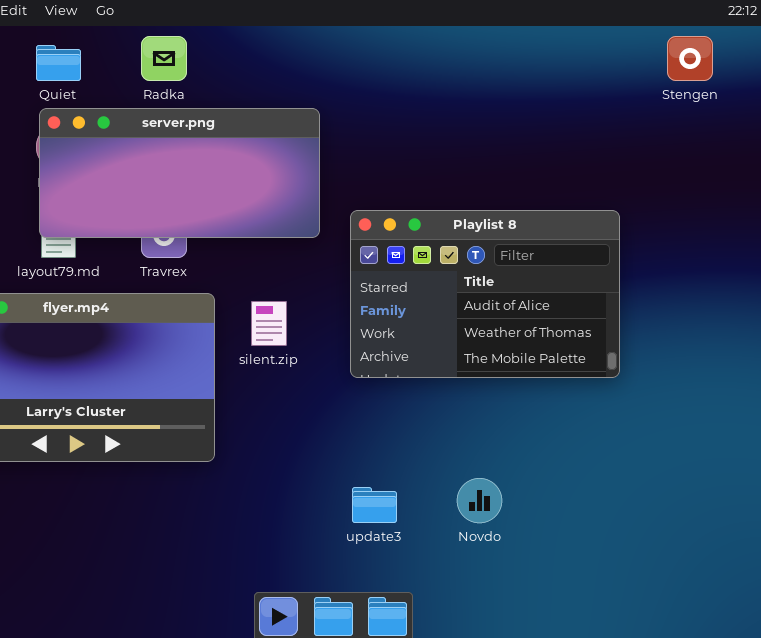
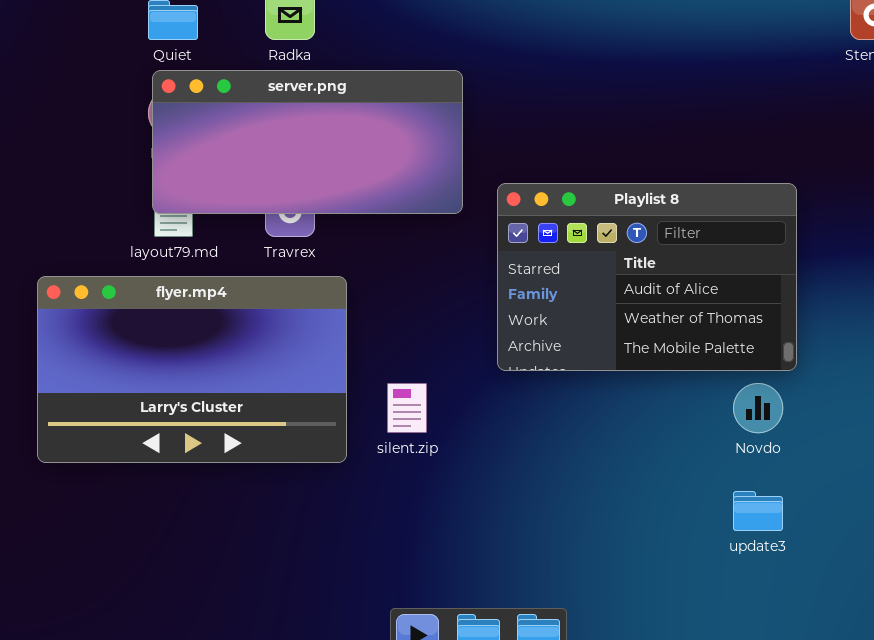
silent.zip: [251,301,287,346] -> [387,383,427,433], moved
Novdo: [457,478,502,523] -> [733,383,783,433], moved
update3: [352,487,397,523] -> [733,491,783,531], moved

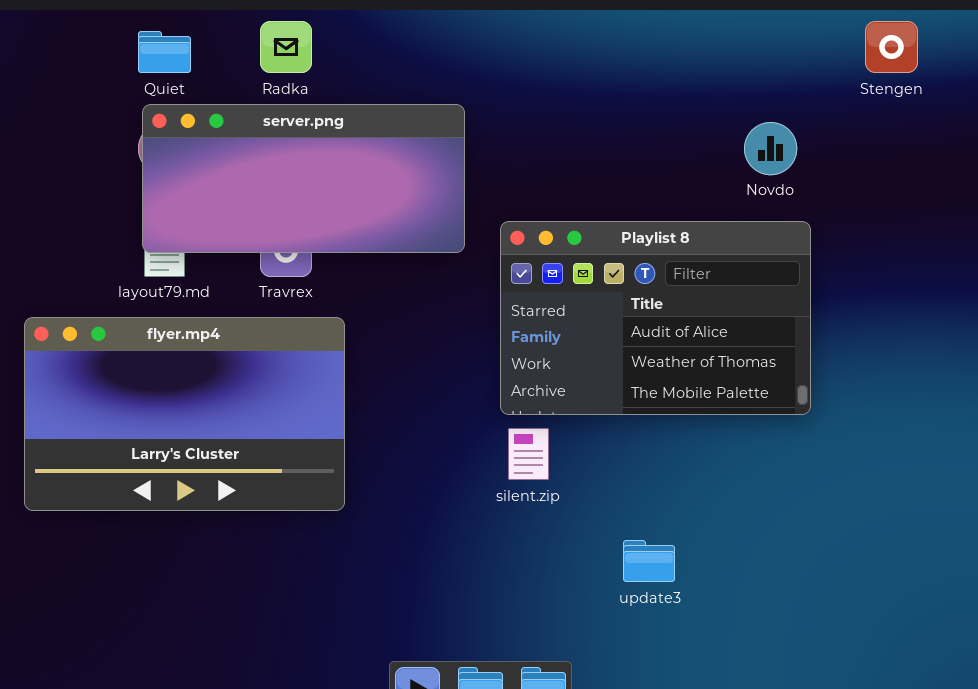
silent.zip: [387,383,427,433] -> [508,428,549,480], moved
Novdo: [733,383,783,433] -> [744,122,797,175], moved
update3: [733,491,783,531] -> [623,540,675,582], moved

